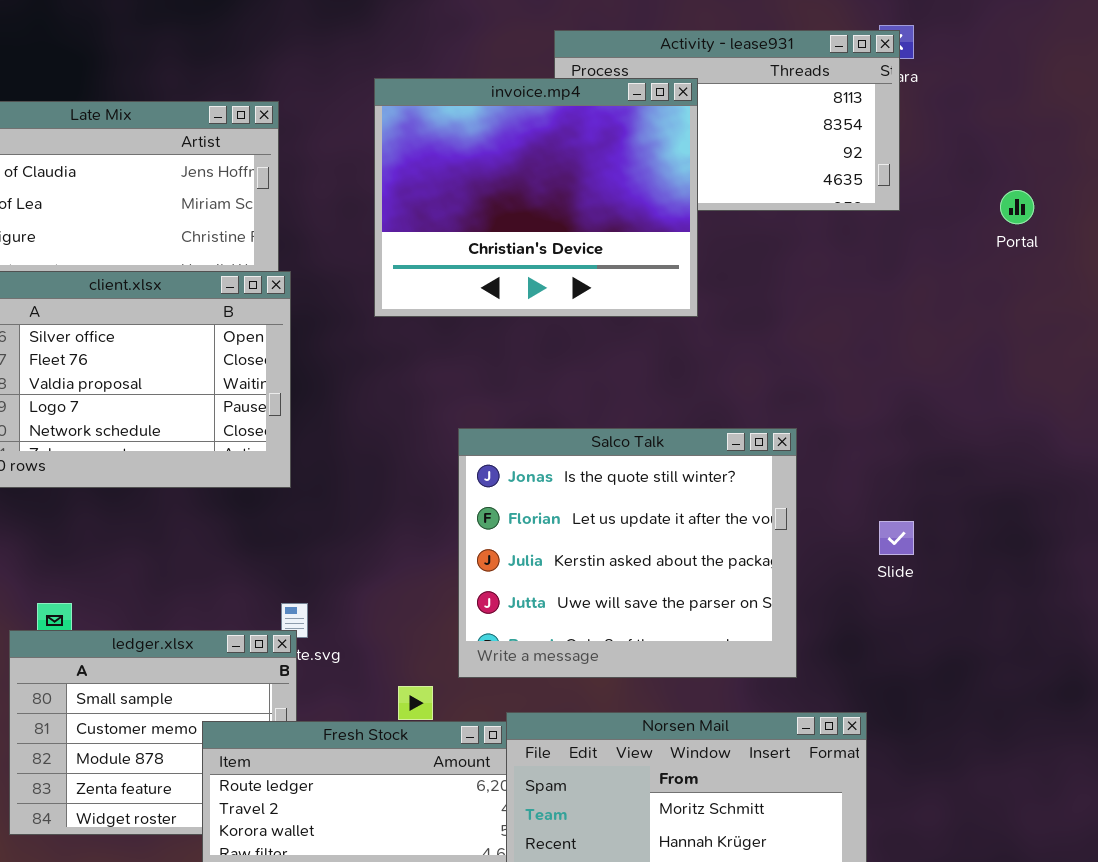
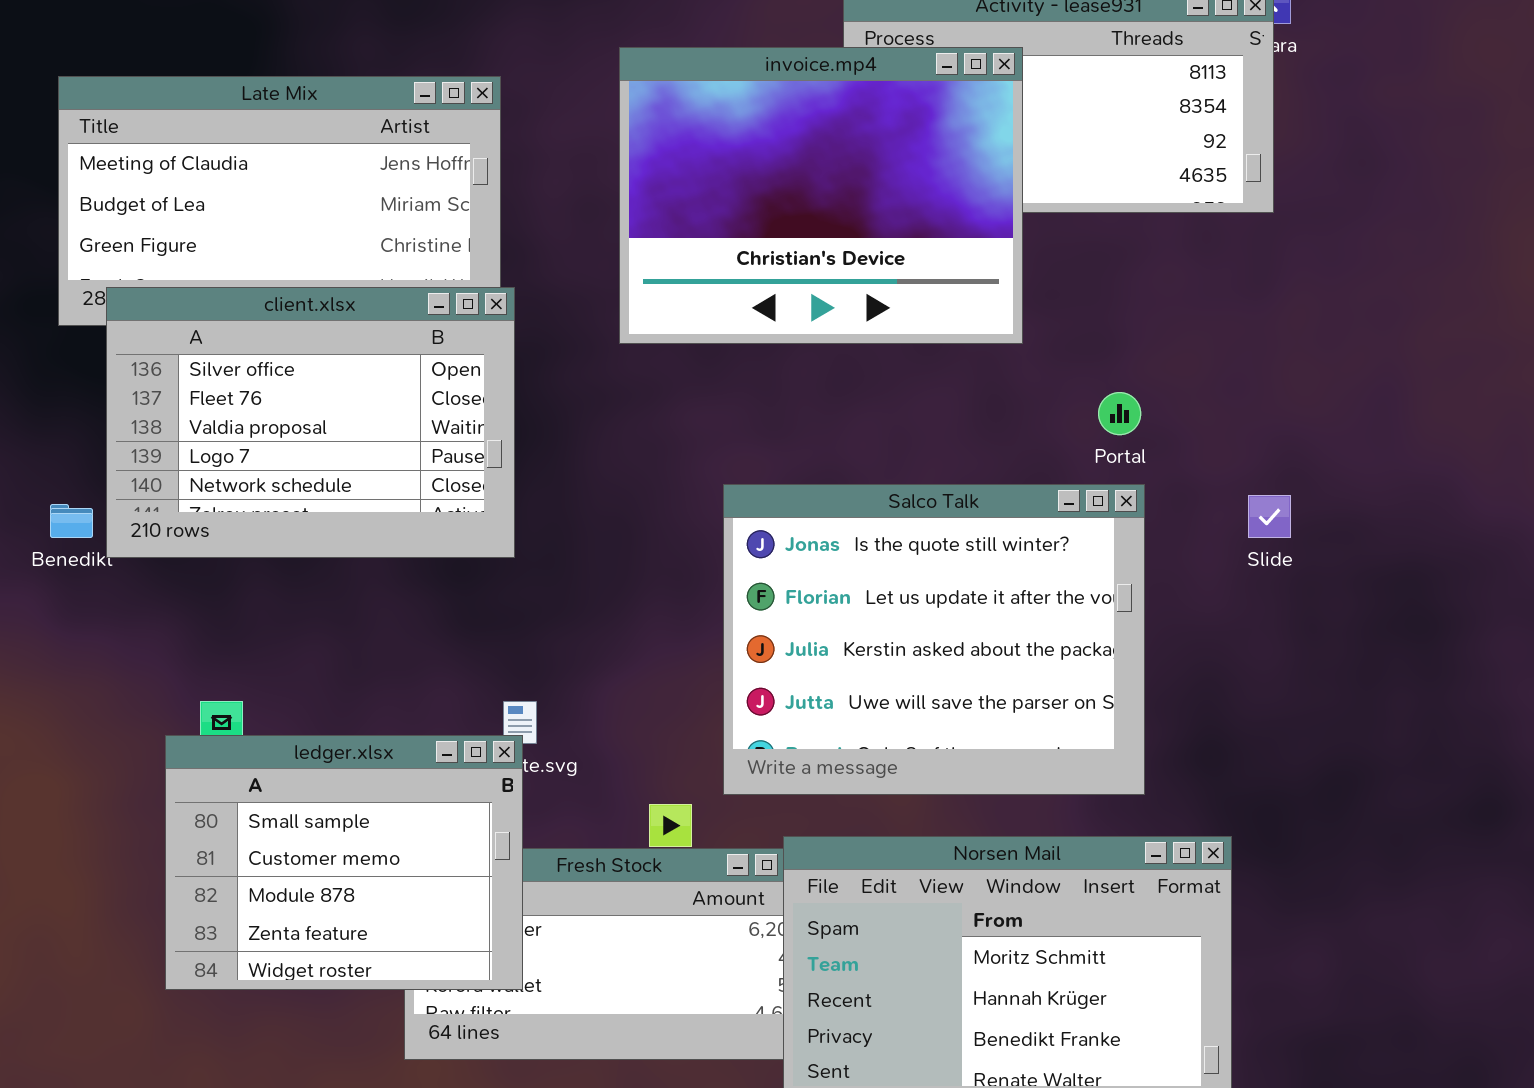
Portal: [1000,190,1034,224] -> [1098,392,1141,435], moved
Slide: [879,521,914,555] -> [1248,495,1291,538], moved
ledger.xlsx: [9,630,297,835] -> [165,735,523,990], raised

